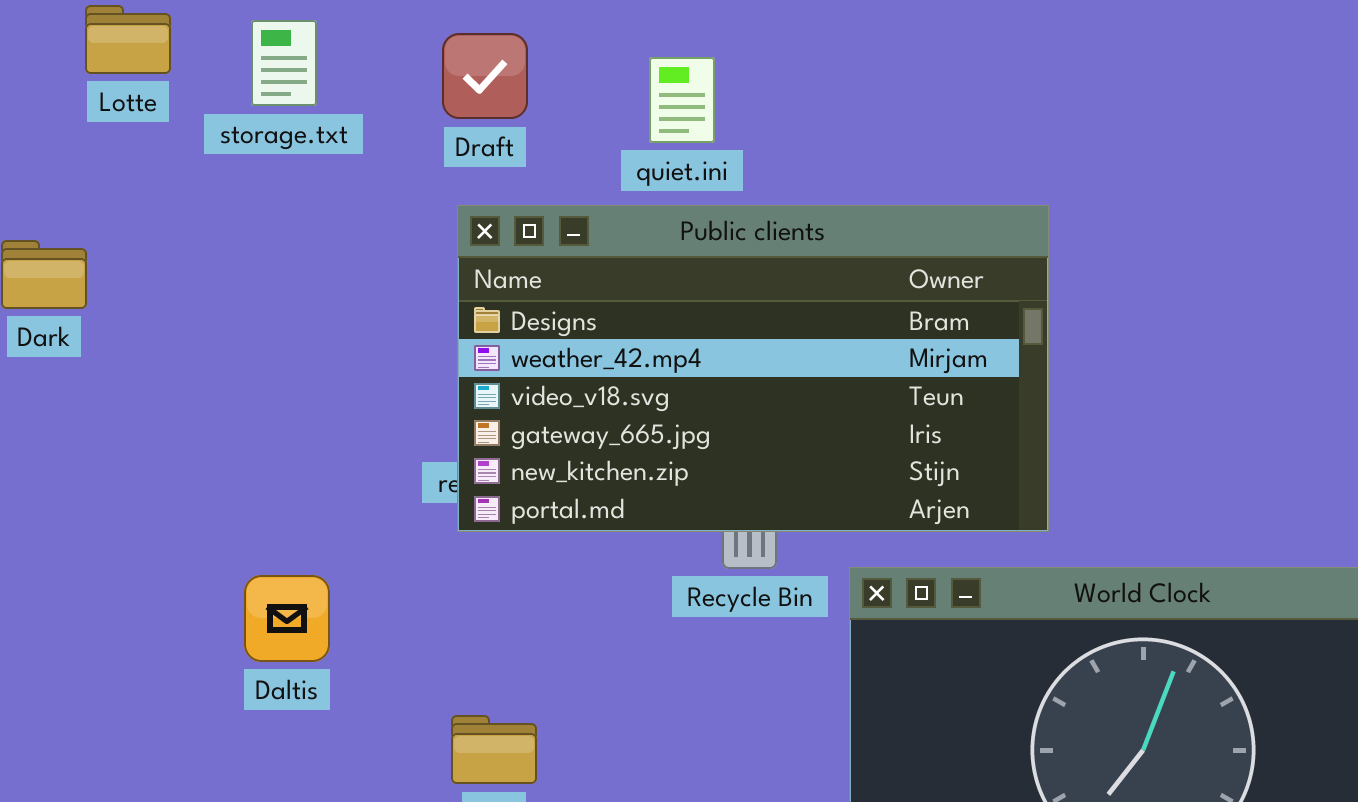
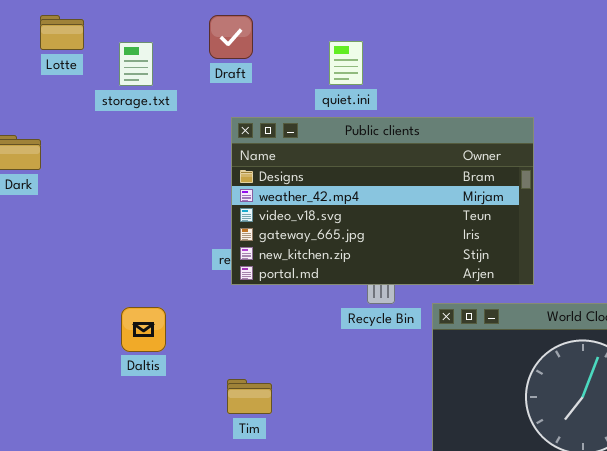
storage.txt: [251,20,317,106] -> [119,42,153,86], moved
Draft: [442,33,528,119] -> [209,15,253,59], moved

